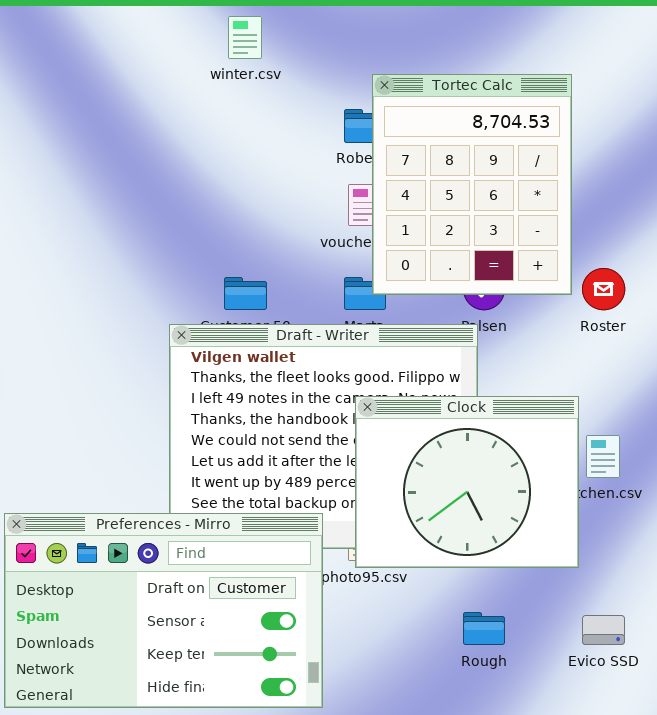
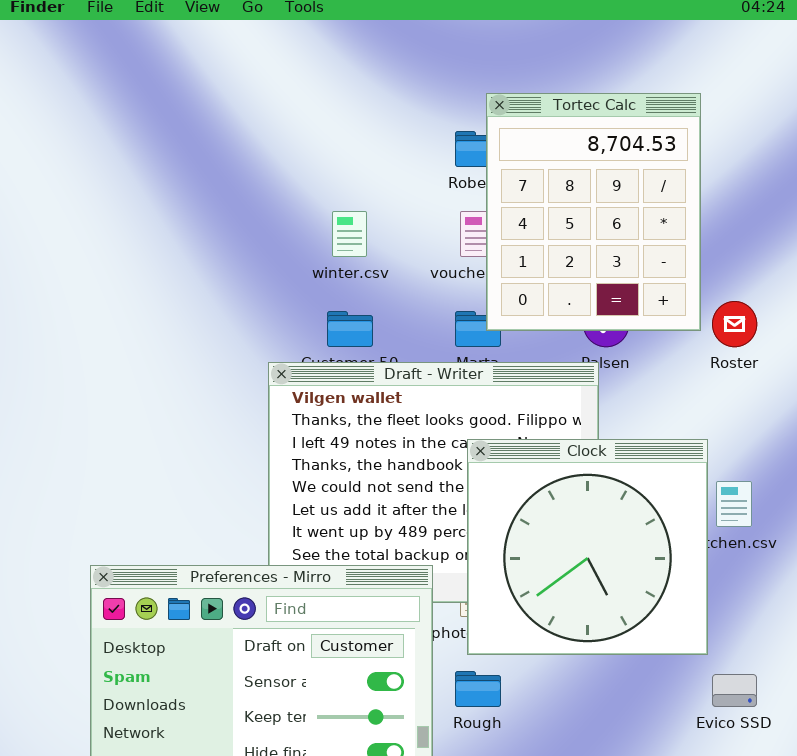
winter.csv: [228,16,262,59] -> [332,211,367,257], moved
Clock: [355,396,579,568] -> [467,439,708,655], resized
Rough: [463,612,505,645] -> [455,671,501,707], moved

